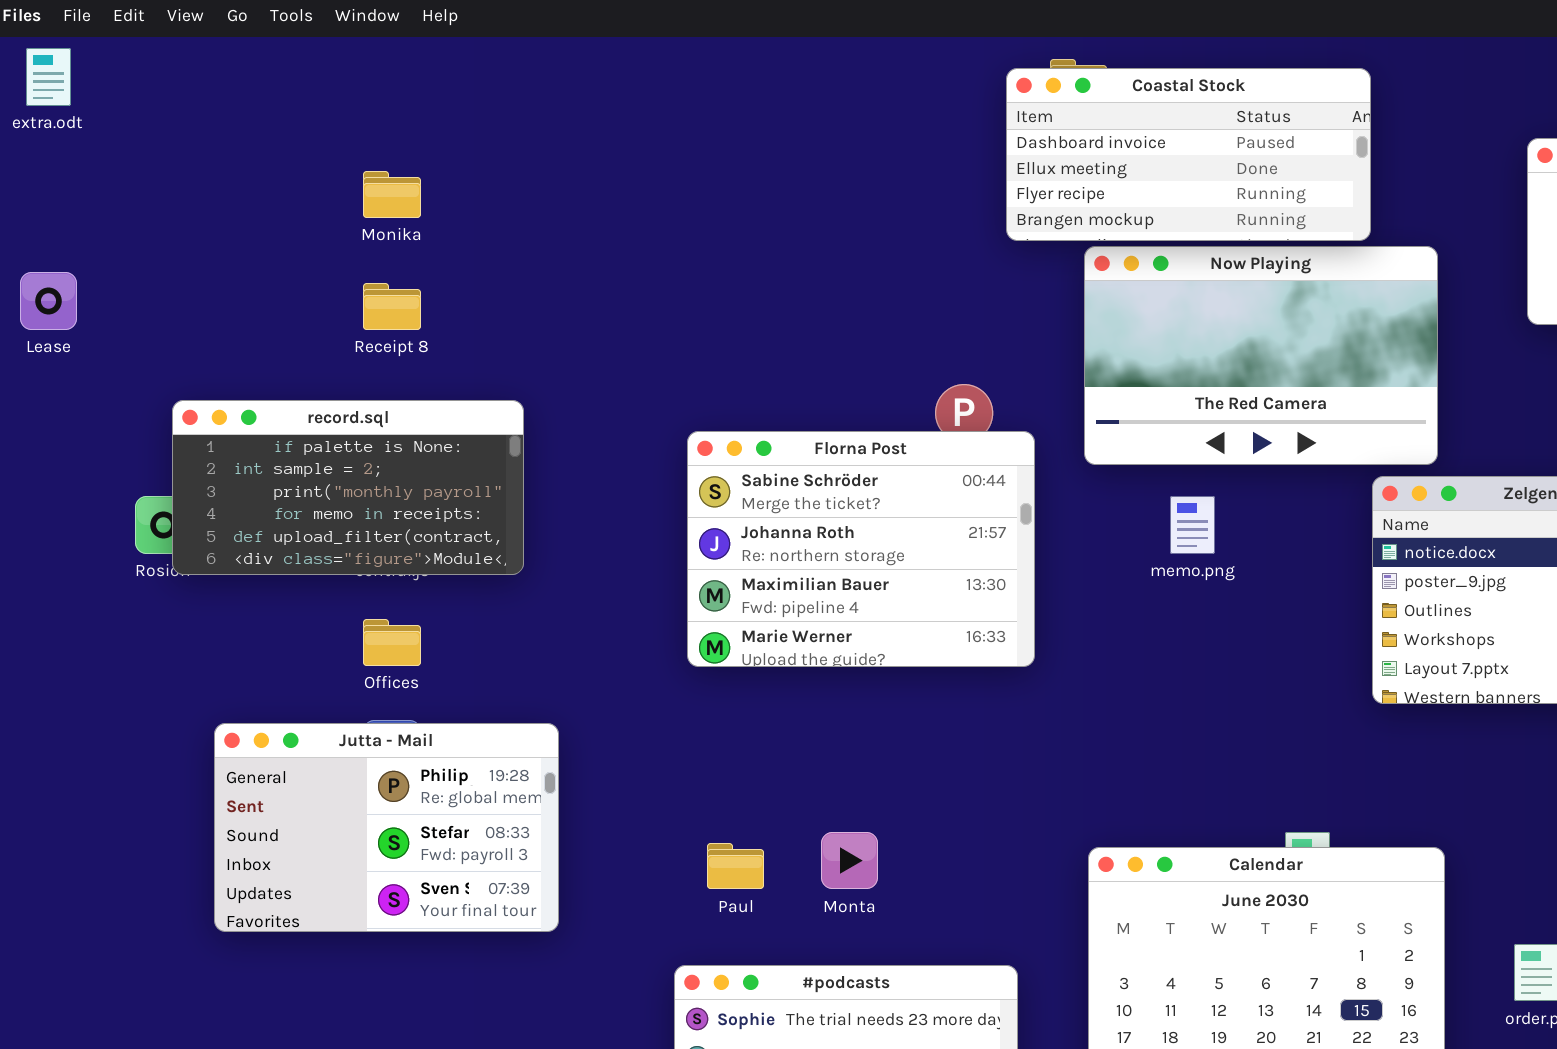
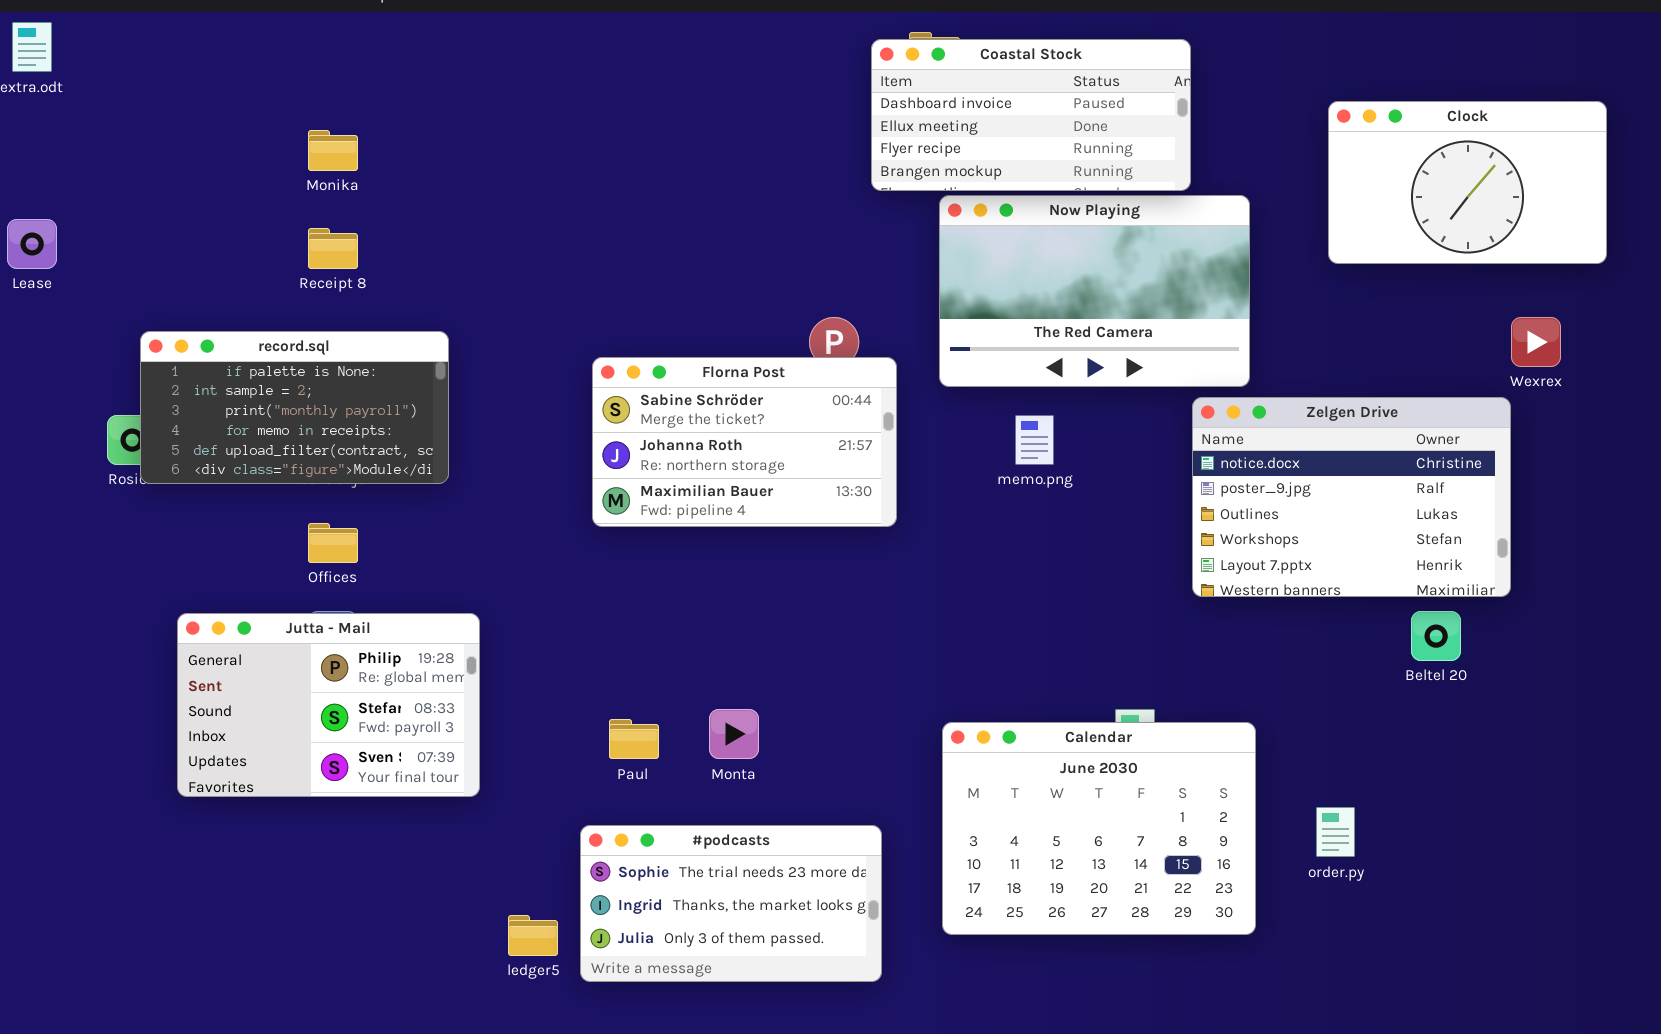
Florna Post: [687,431,1035,667] -> [592,357,897,527], resized

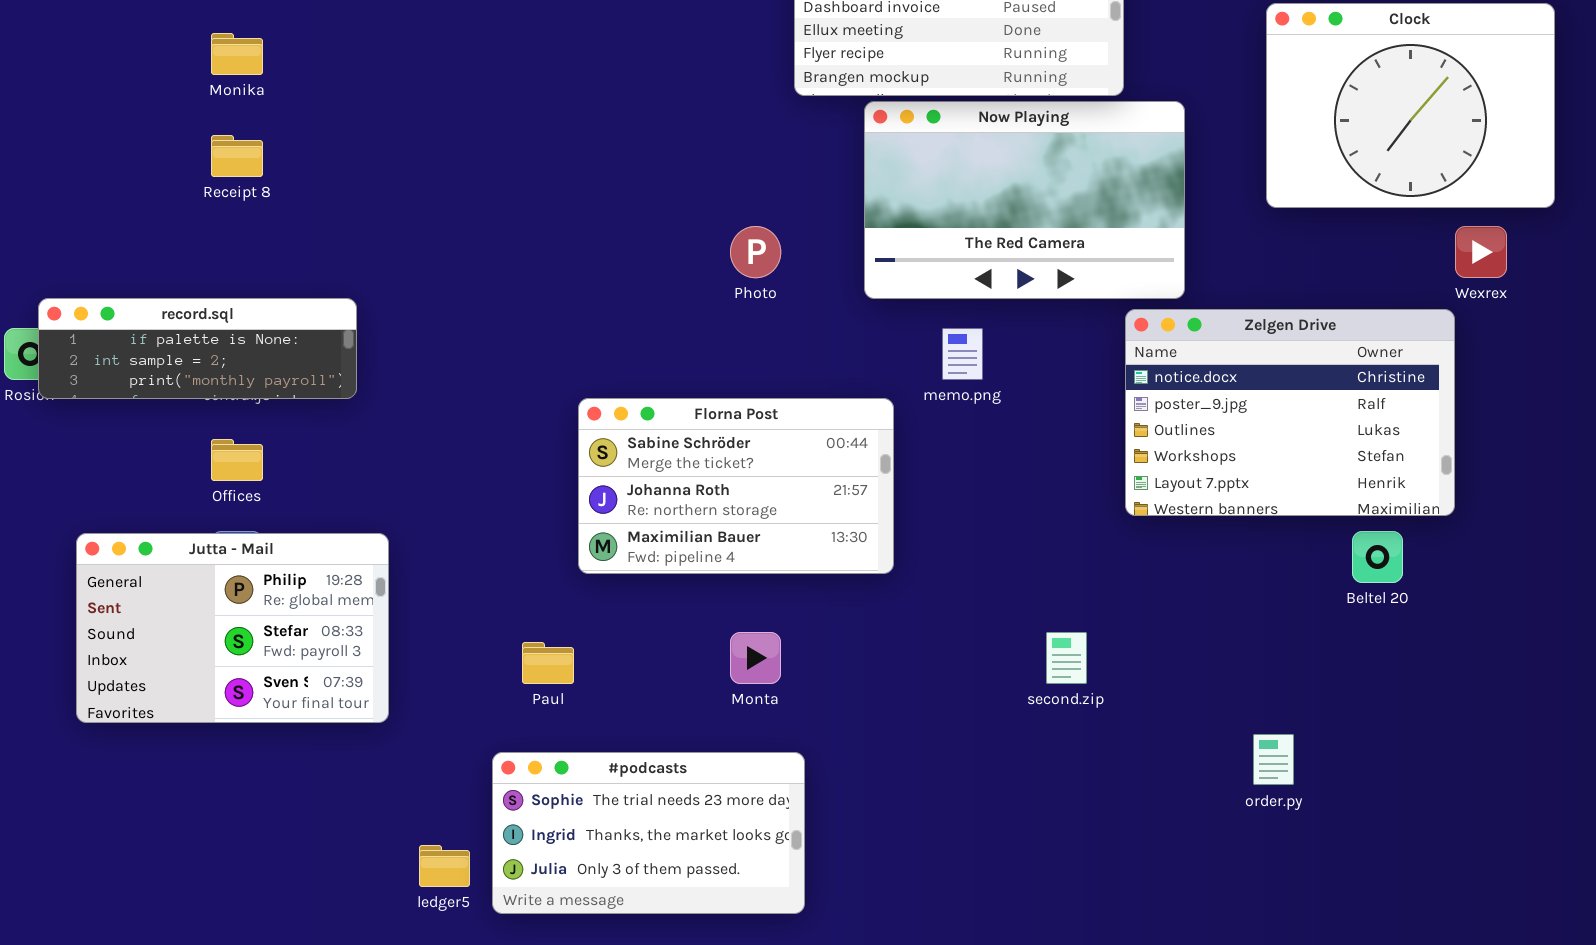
Clock: [1328,101,1607,264] -> [1266,3,1555,208], resized
record.sql: [140,331,449,484] -> [38,298,357,399], resized
Florna Post: [592,357,897,527] -> [578,398,894,574], moved
Monta: [709,709,759,759] -> [730,632,781,684], moved
Calendar: [942,722,1256,935] -> none, closed

